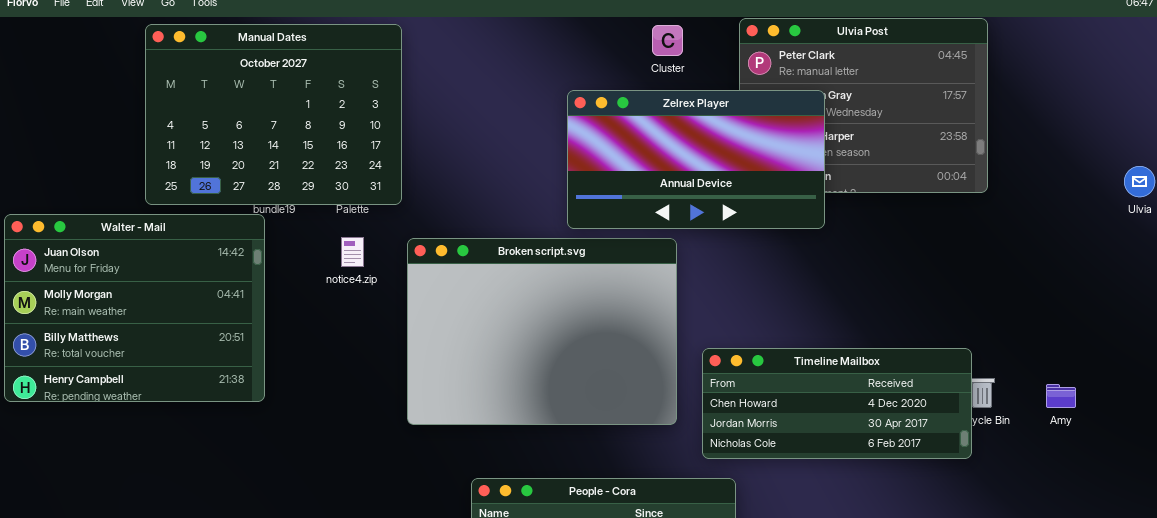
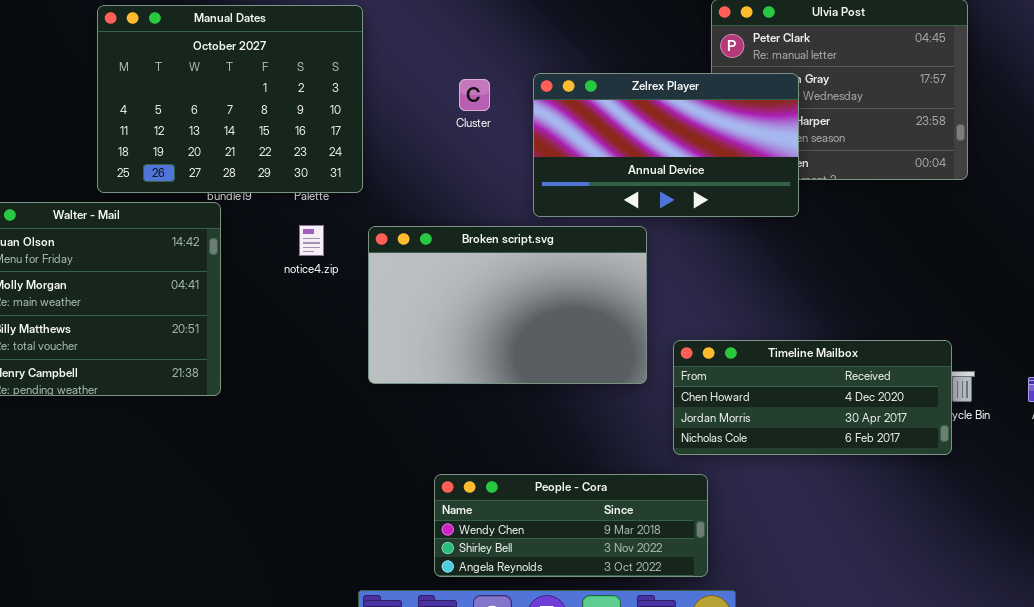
Cluster: [652,25,683,56] -> [459,79,490,111], moved
Broken script.svg: [407,238,677,425] -> [368,226,647,384], resized

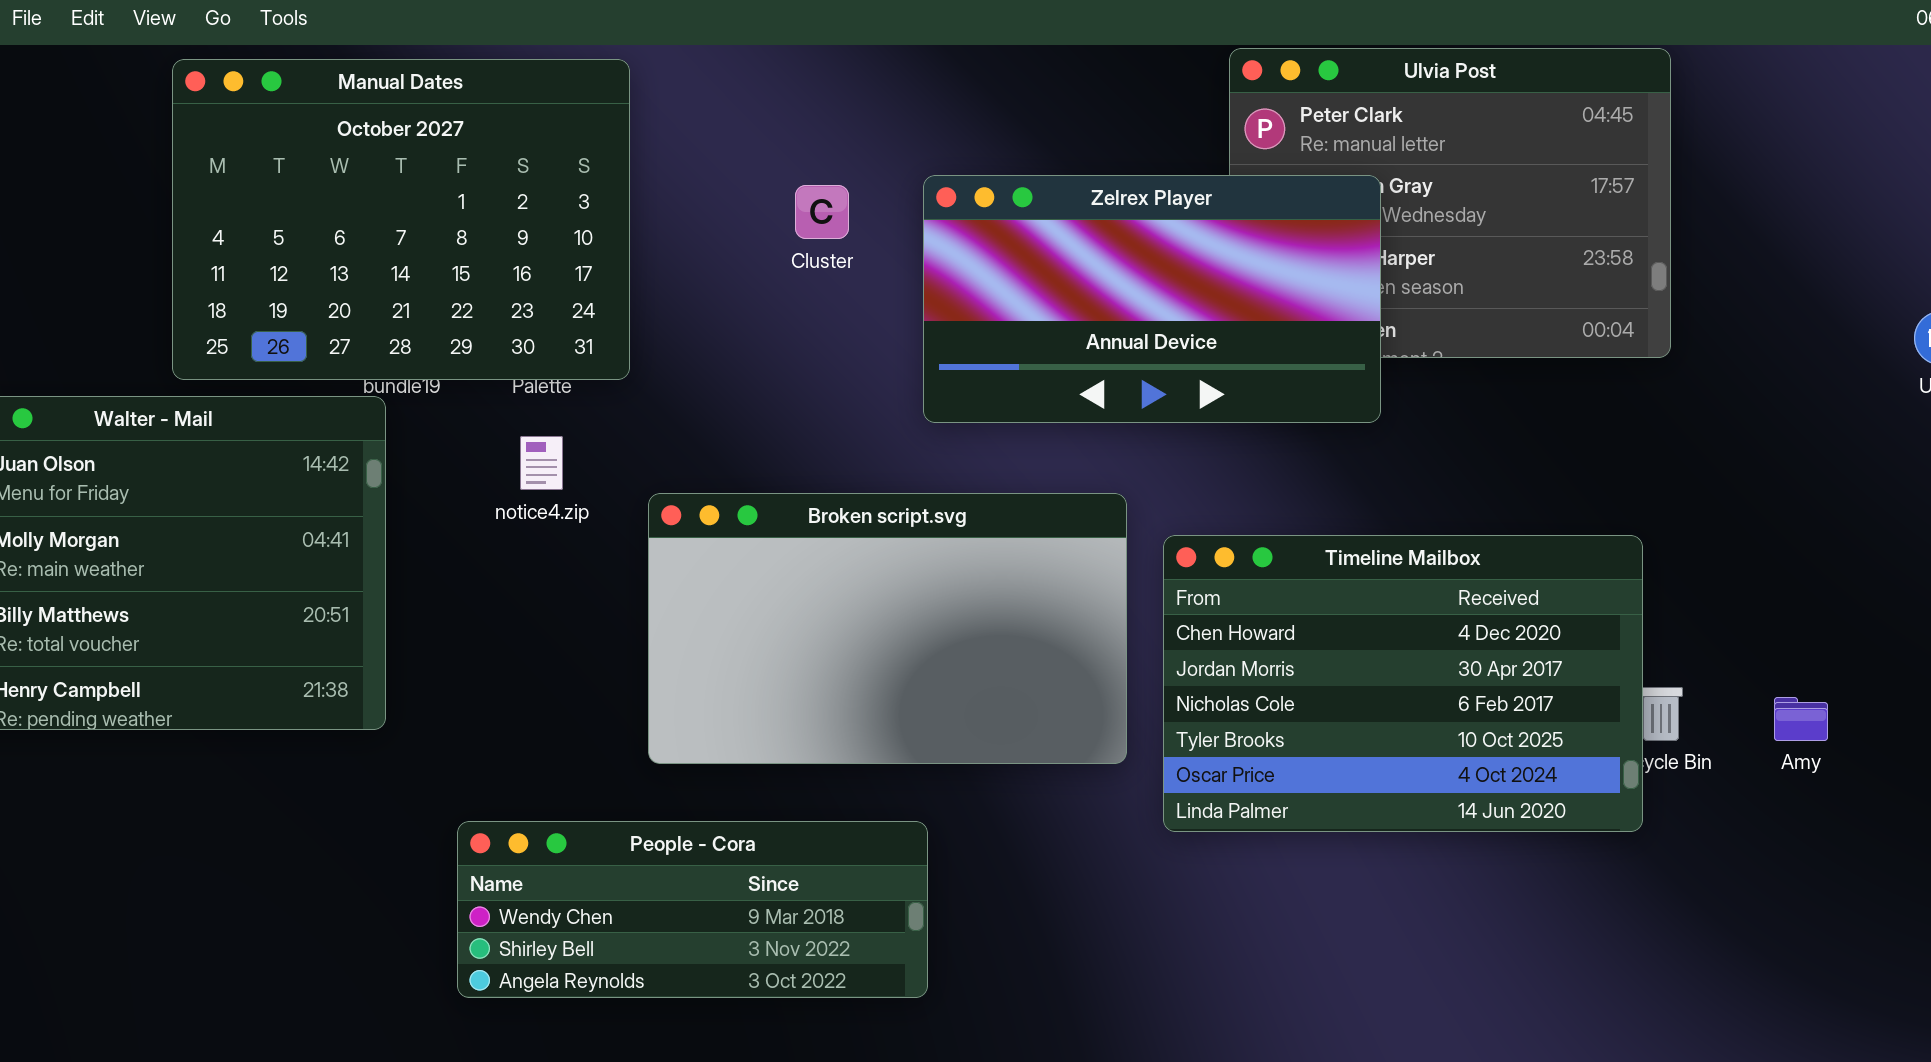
Broken script.svg: [368,226,647,384] -> [648,493,1127,764], moved
Timeline Mailbox: [673,340,952,455] -> [1163,535,1643,832], resized
People - Cora: [434,474,708,577] -> [457,821,928,998], moved

